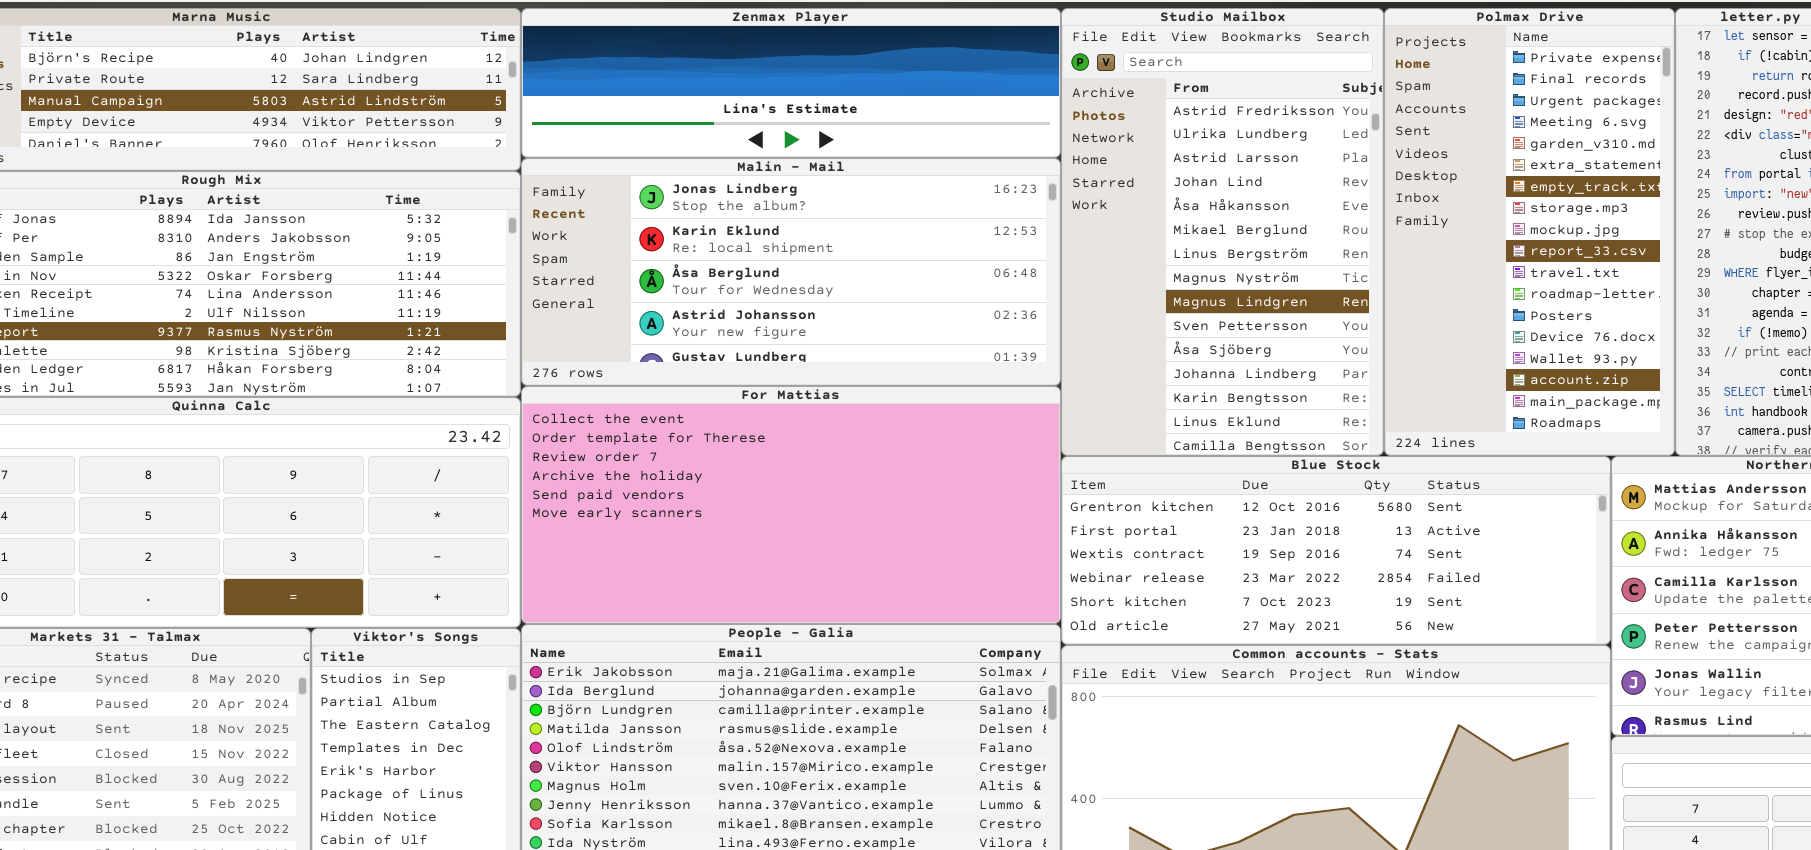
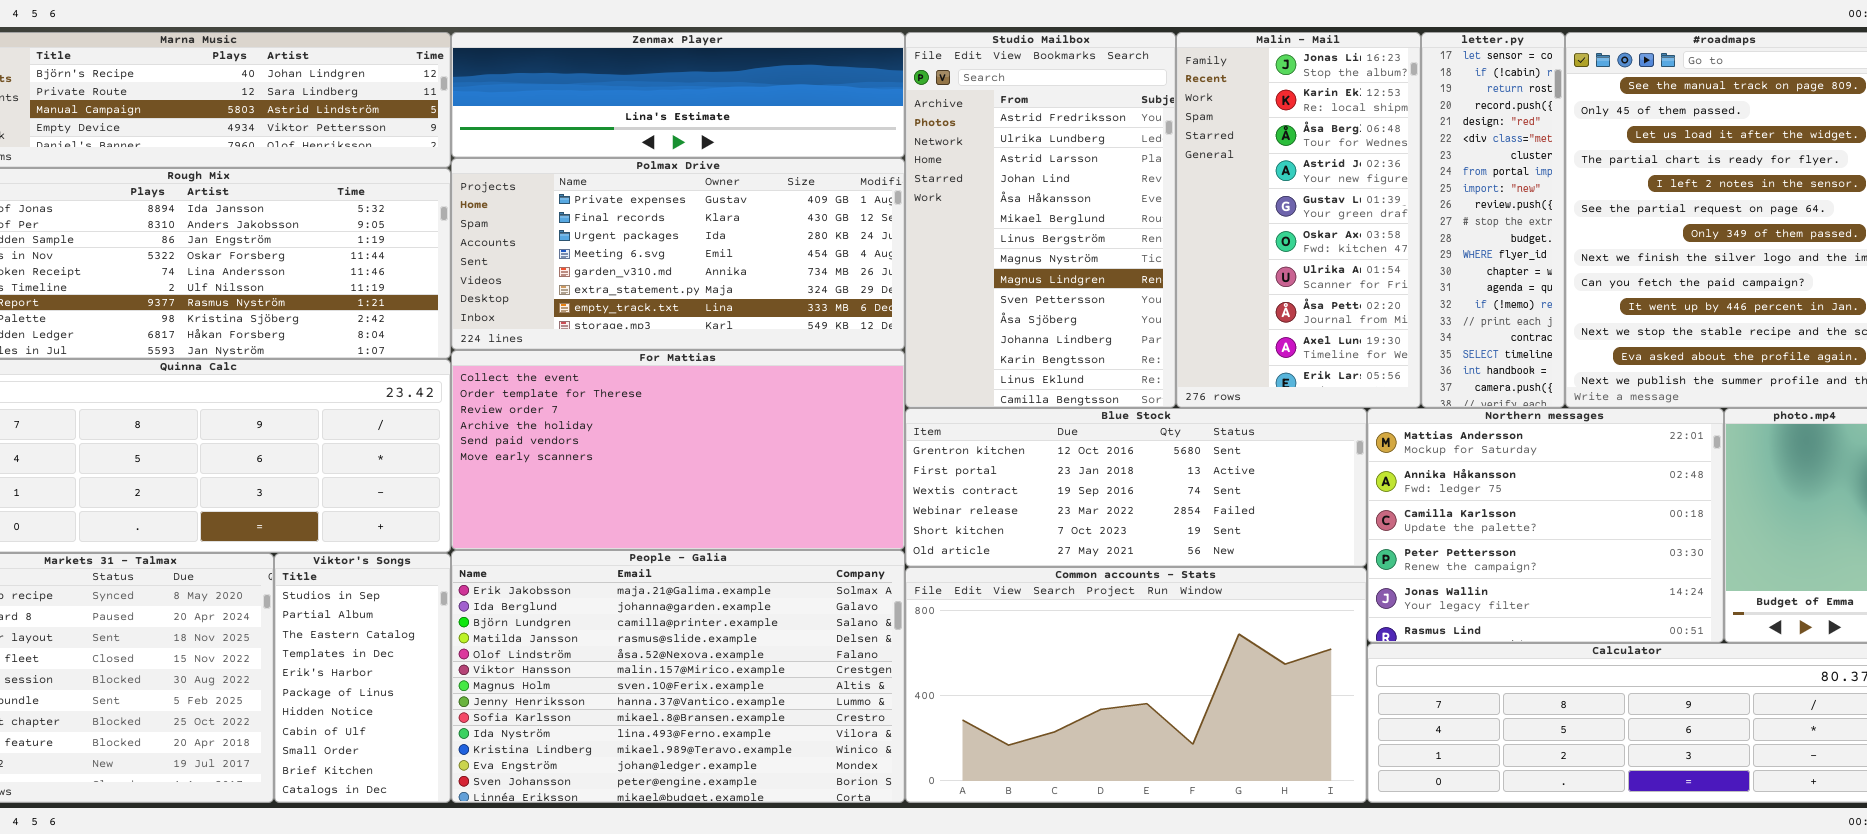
Polmax Drive: [1384,8,1675,456] -> [451,158,905,350], moved, resized
Malin - Mail: [521,158,1061,386] -> [1176,32,1421,408], moved, resized

